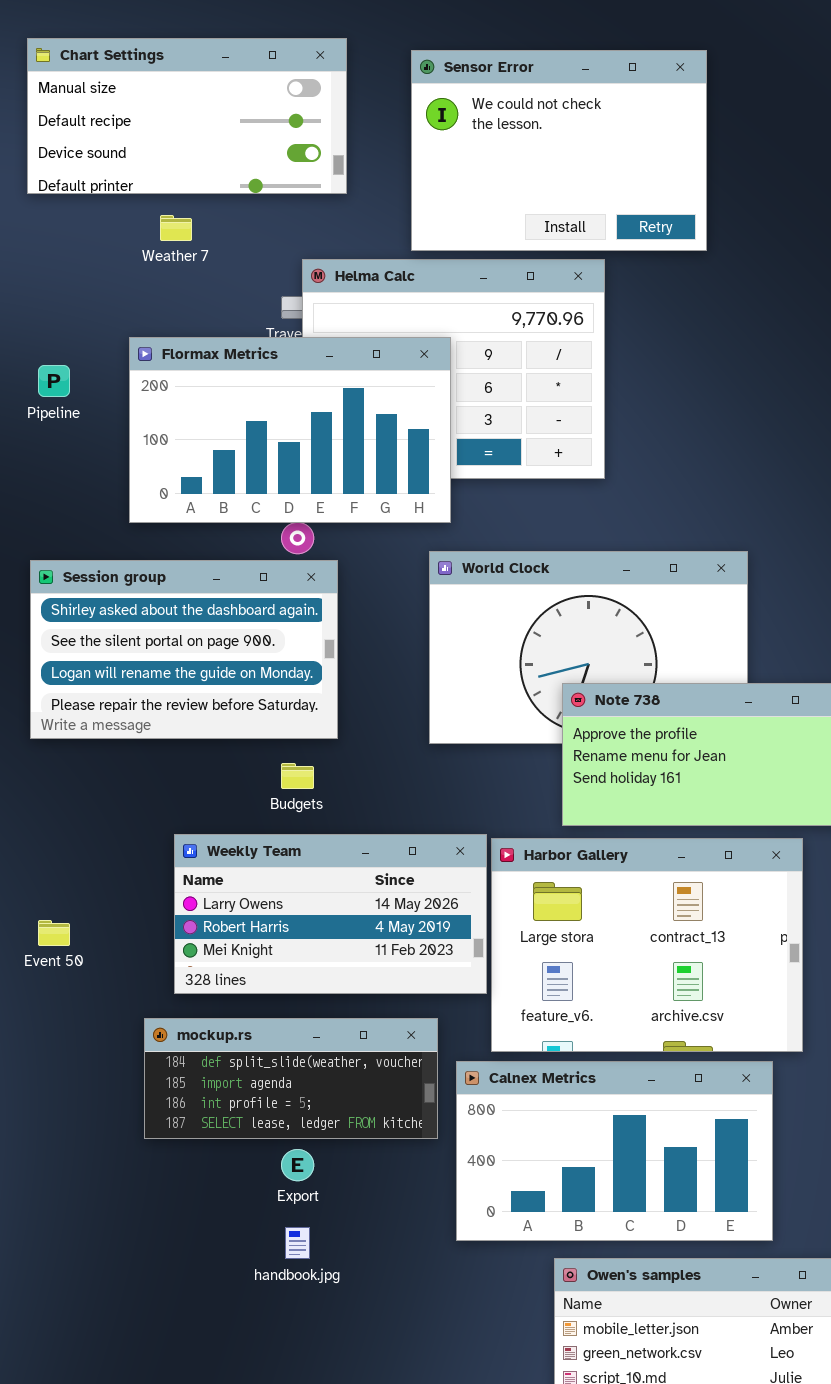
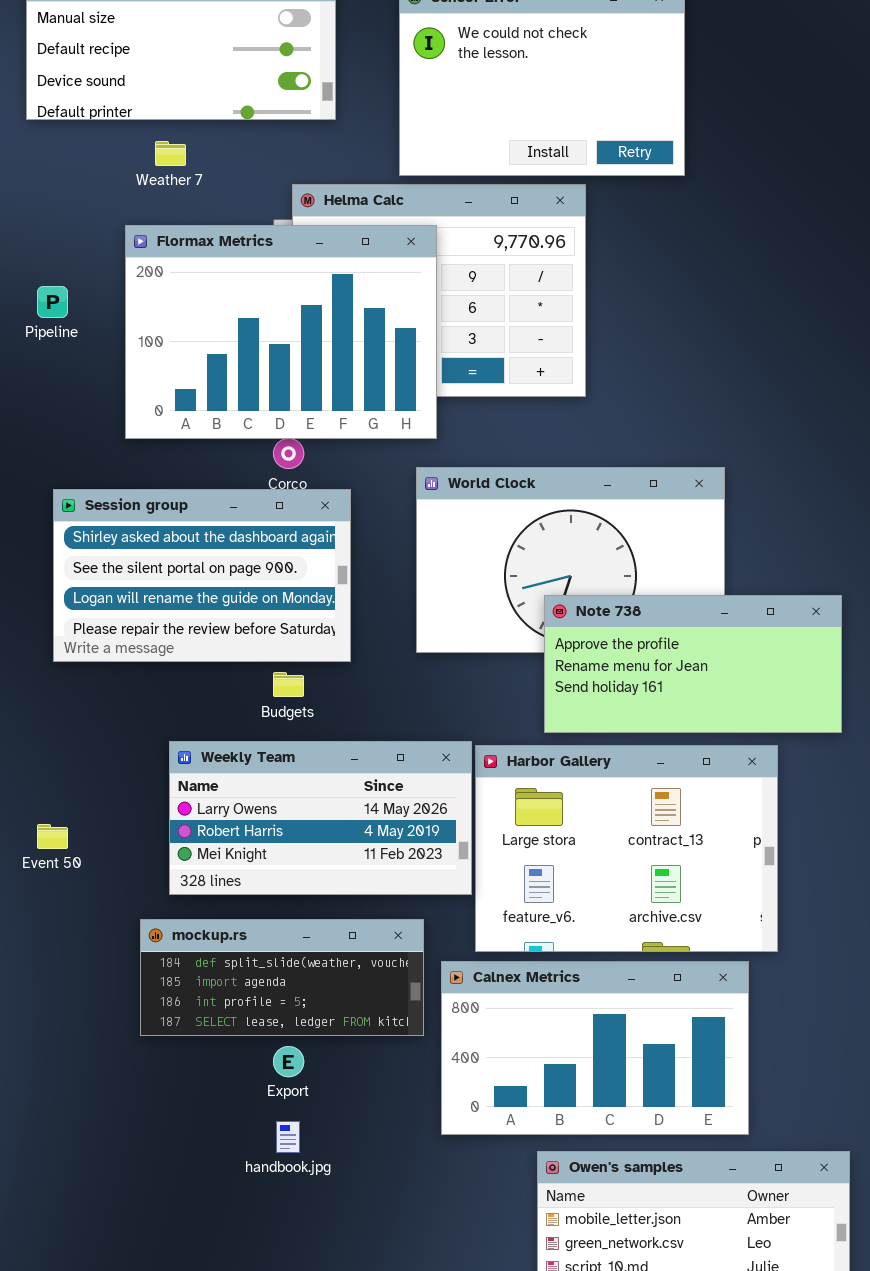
Flormax Metrics: [129,337,451,523] -> [125,225,437,439], resized
Session group: [30,560,338,739] -> [53,489,351,662], moved

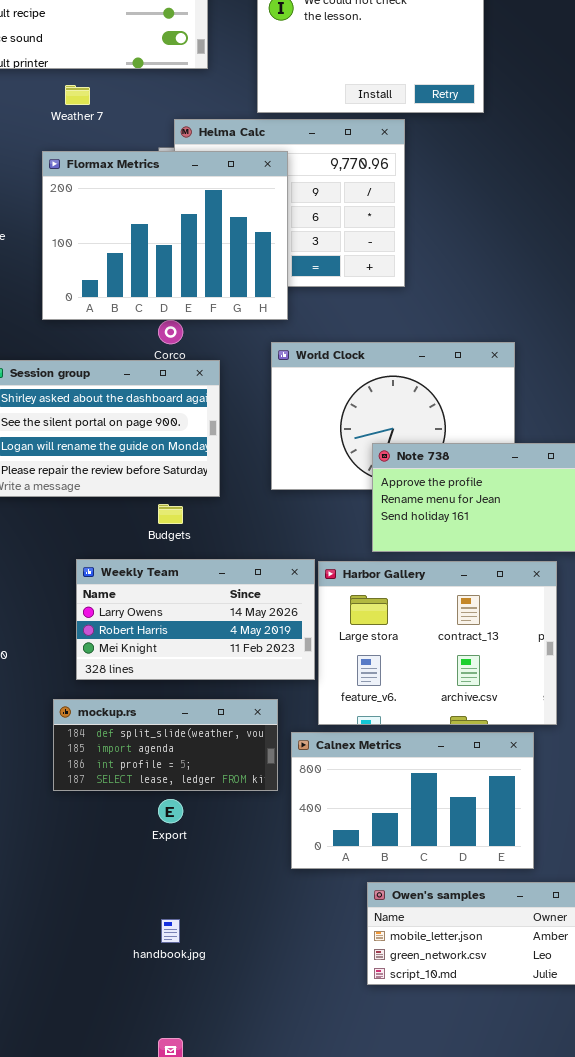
handbook.jpg: [276,1121,300,1153] -> [161,919,180,943], moved

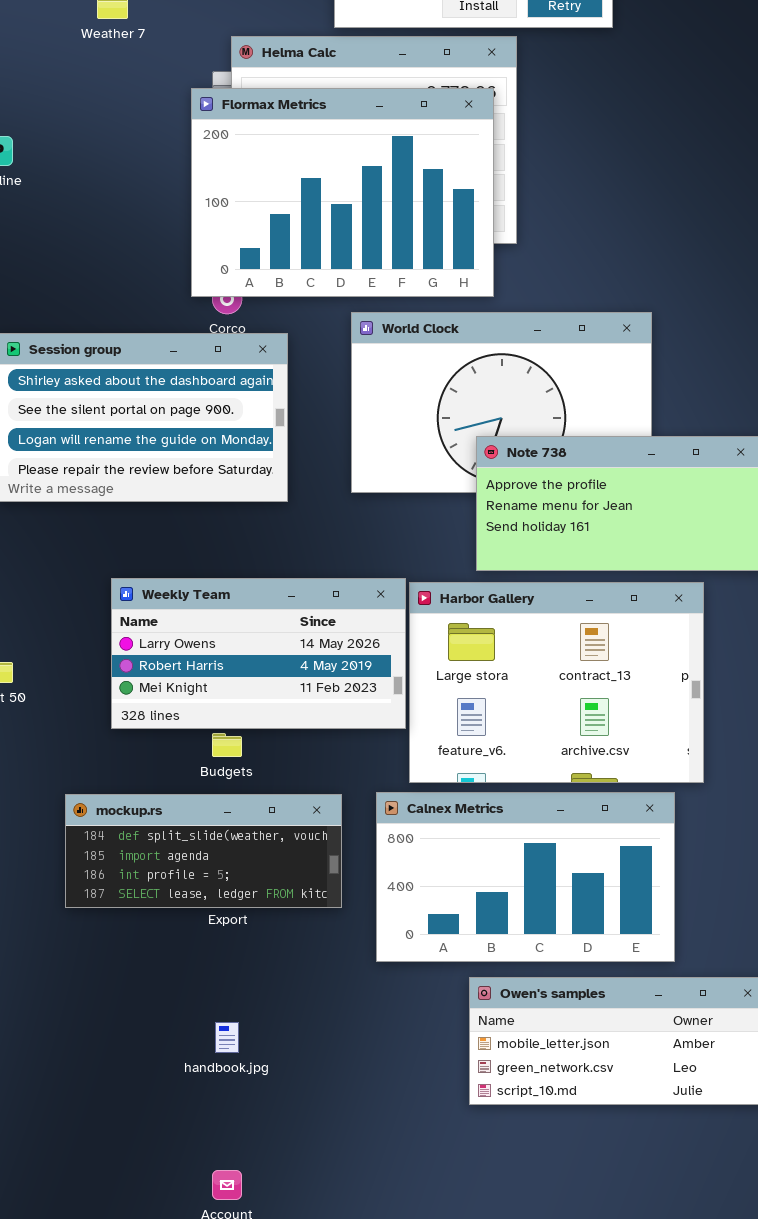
Flormax Metrics: [42,151,288,320] -> [191,88,494,297], moved
Budgets: [158,504,183,524] -> [212,733,242,757], moved
mockup.rs: [53,699,278,791] -> [65,794,342,908], moved

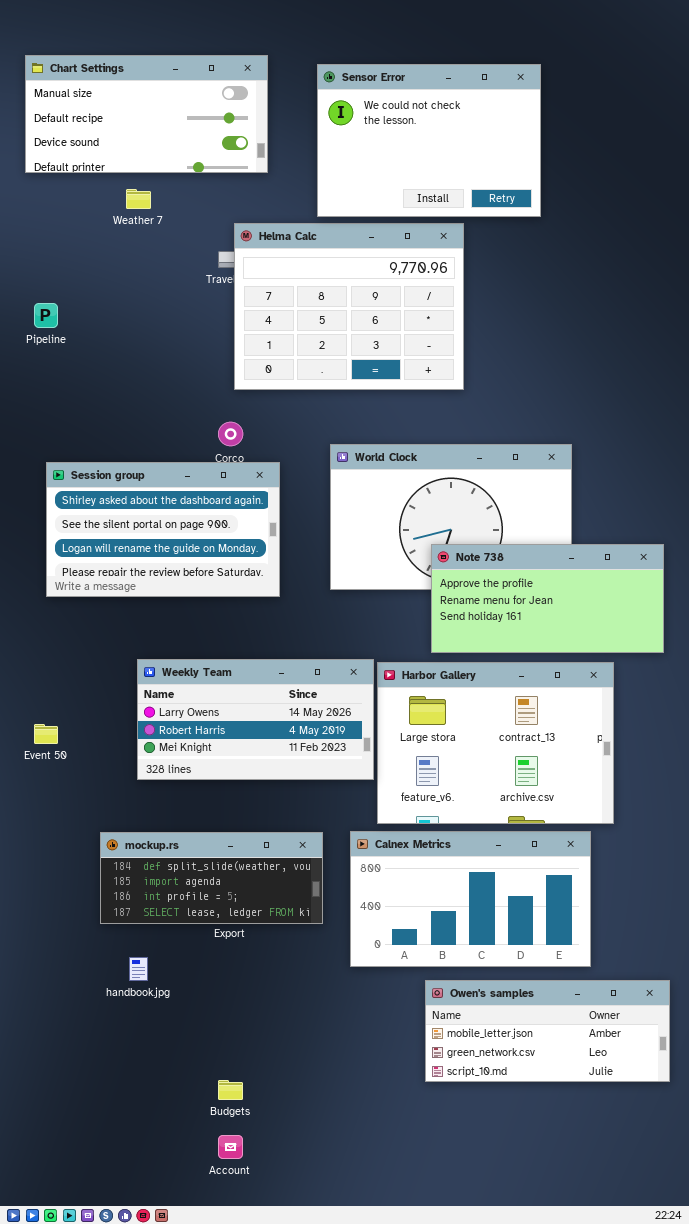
Flormax Metrics: [191,88,494,297] -> none, closed
Budgets: [212,733,242,757] -> [218,1080,243,1100], moved
handbook.jpg: [215,1022,239,1053] -> [129,957,148,981], moved

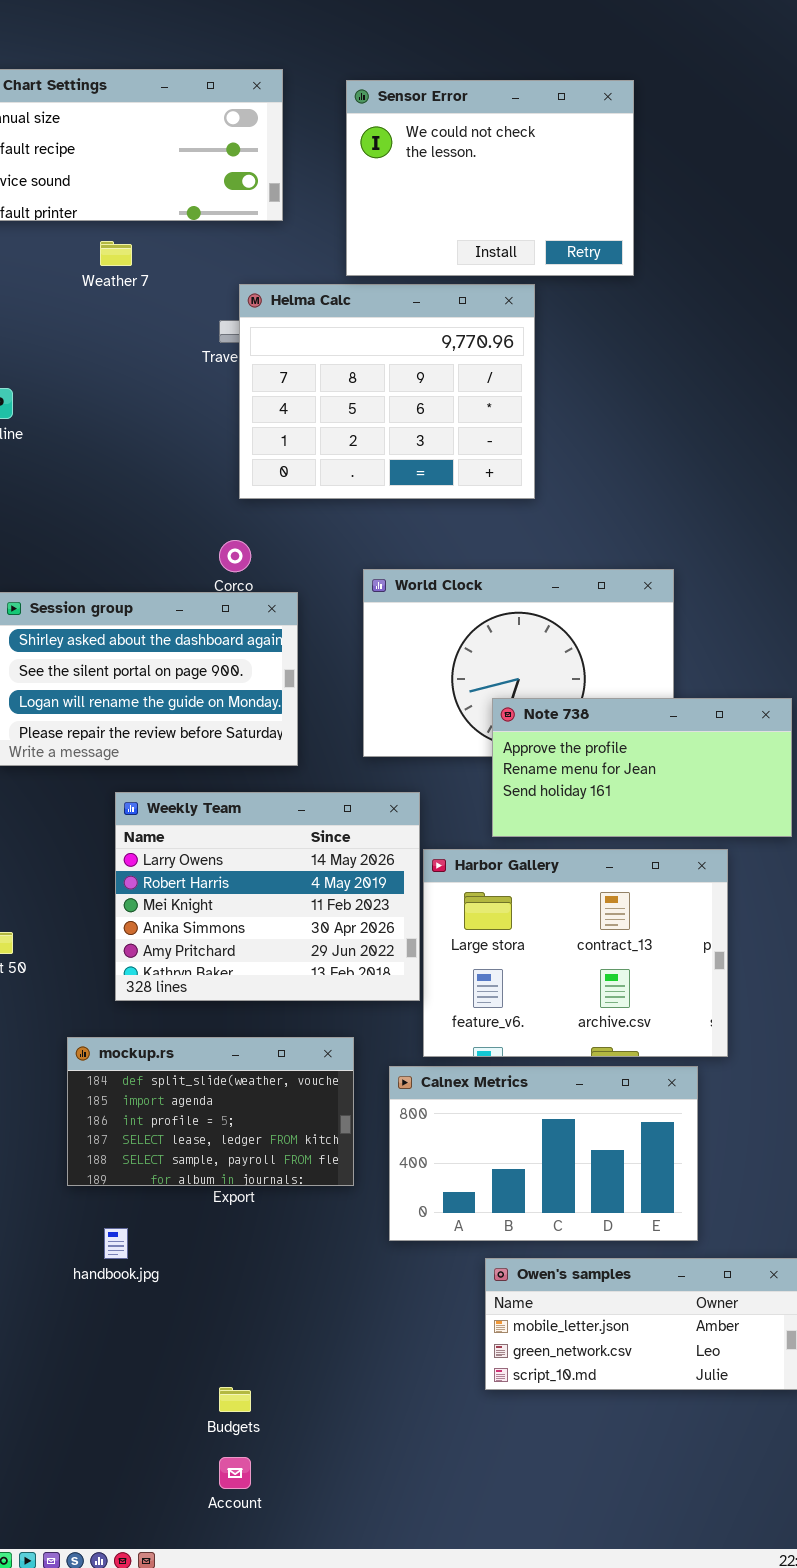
Weekly Team: [137,659,374,780] -> [115,792,420,1001], resized
mockup.rs: [100,832,323,924] -> [67,1037,354,1186], resized

